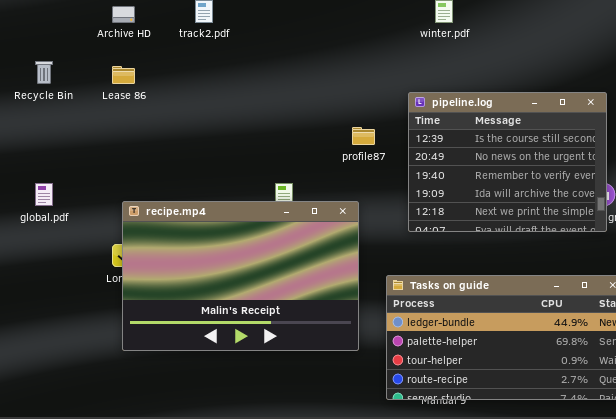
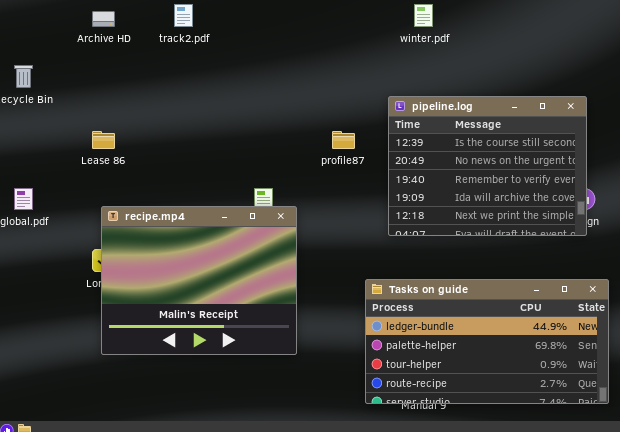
Lease 86: [112,66,135,84] -> [92,131,115,149], moved
recipe.mp4: [122,201,359,351] -> [101,206,297,355], resized

